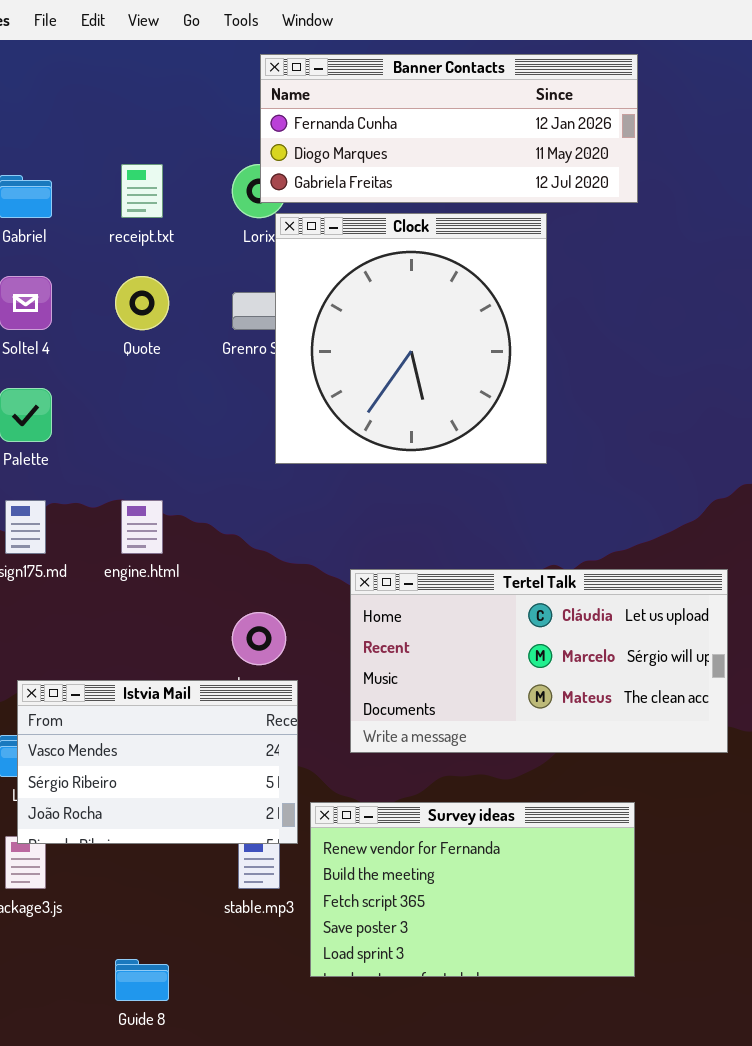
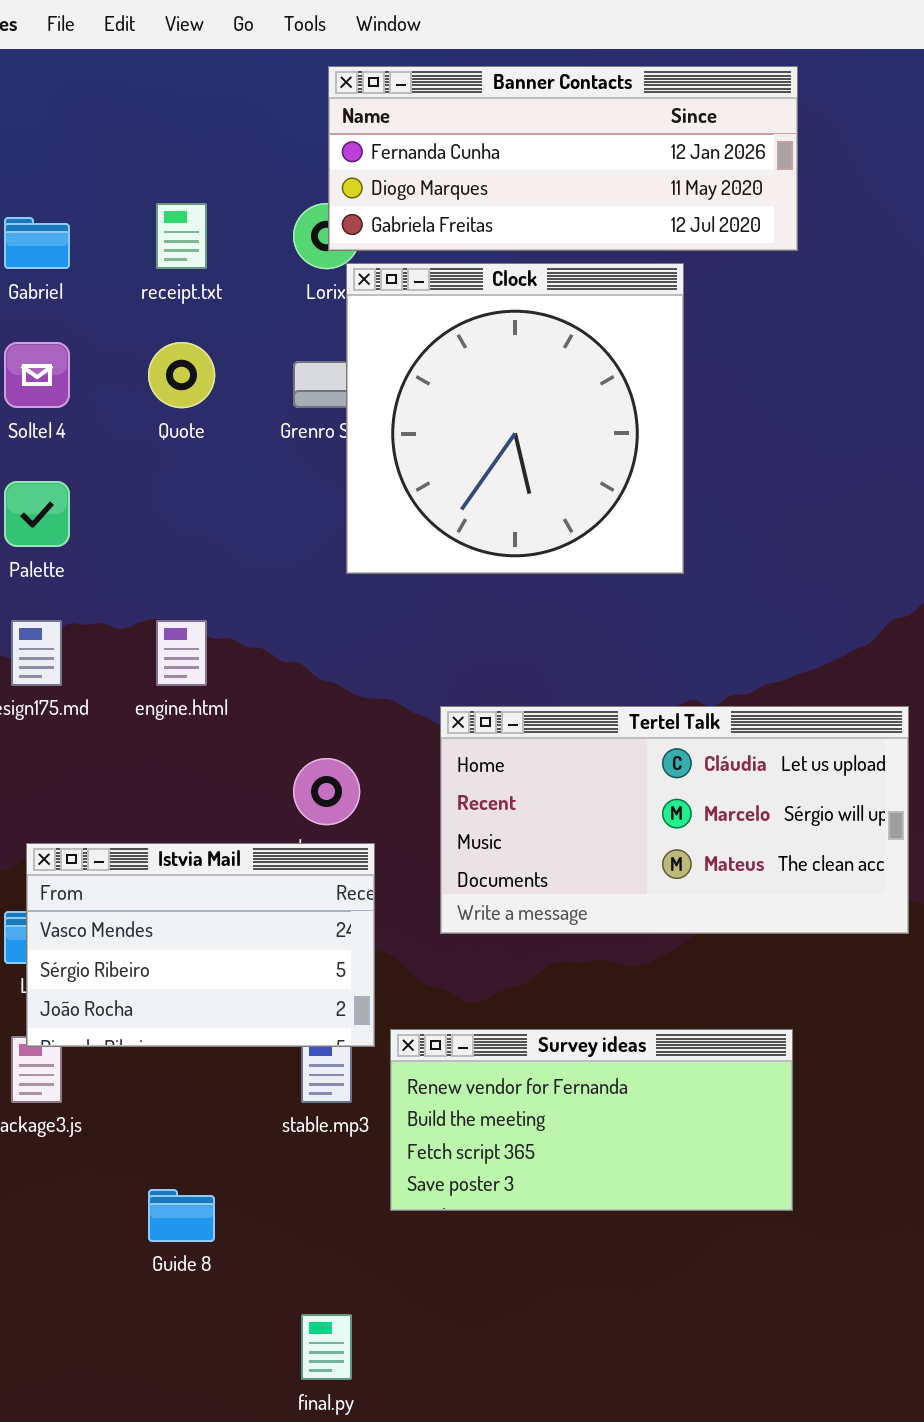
Survey ideas: [310,802,635,977] -> [390,1029,793,1211], resized

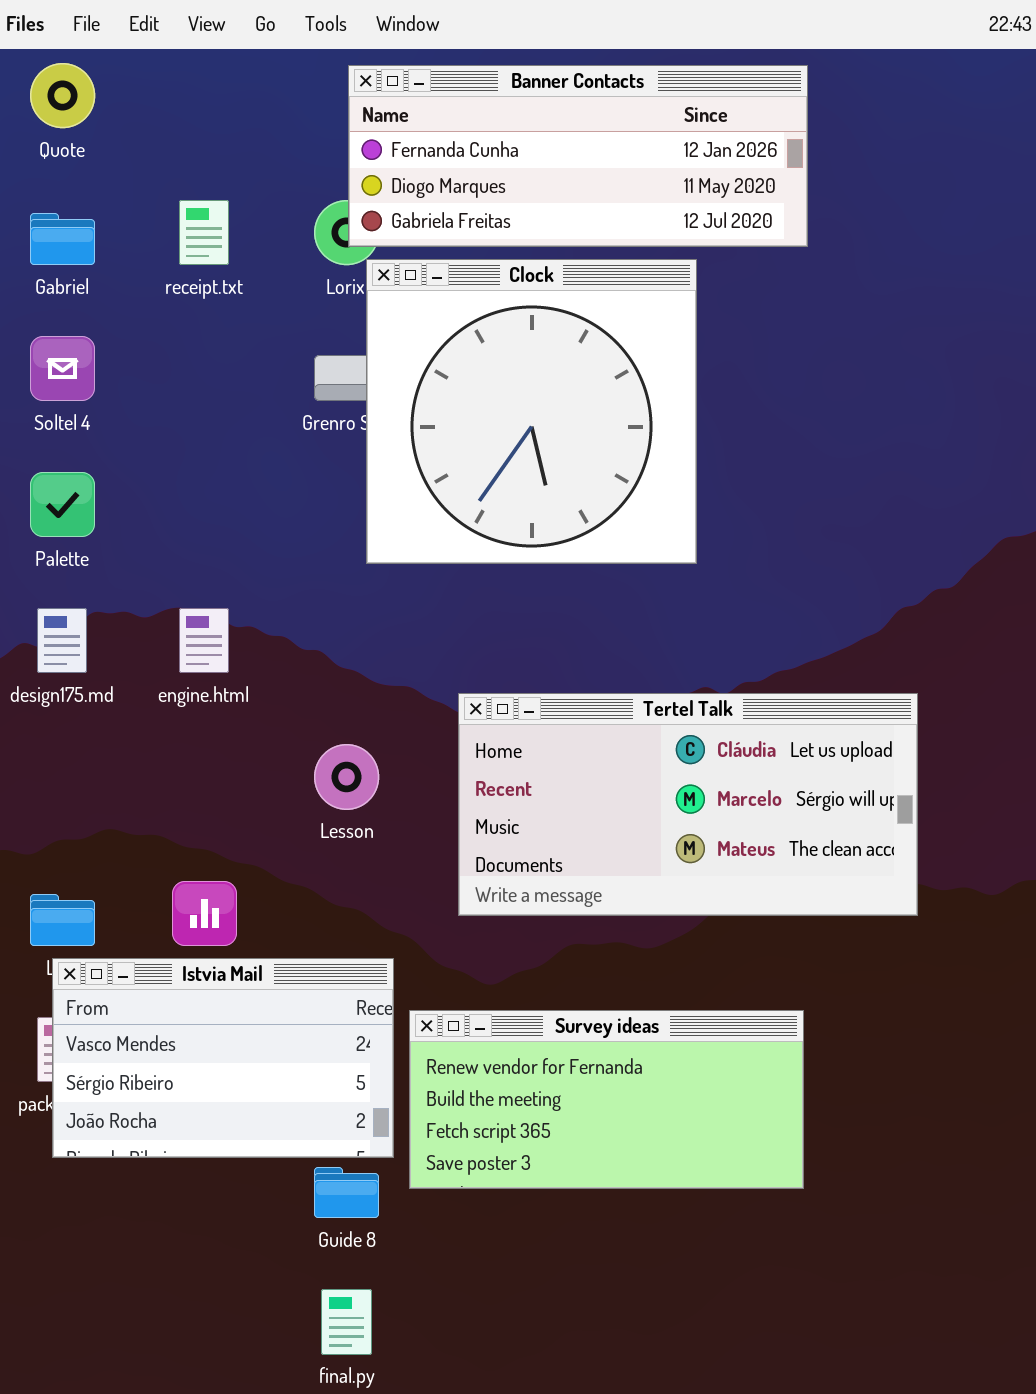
Quote: [148,342,215,408] -> [30,63,95,128], moved
Istvia Mail: [26,843,375,1047] -> [52,958,394,1158], moved
Guide 8: [148,1189,215,1242] -> [314,1167,379,1218], moved

